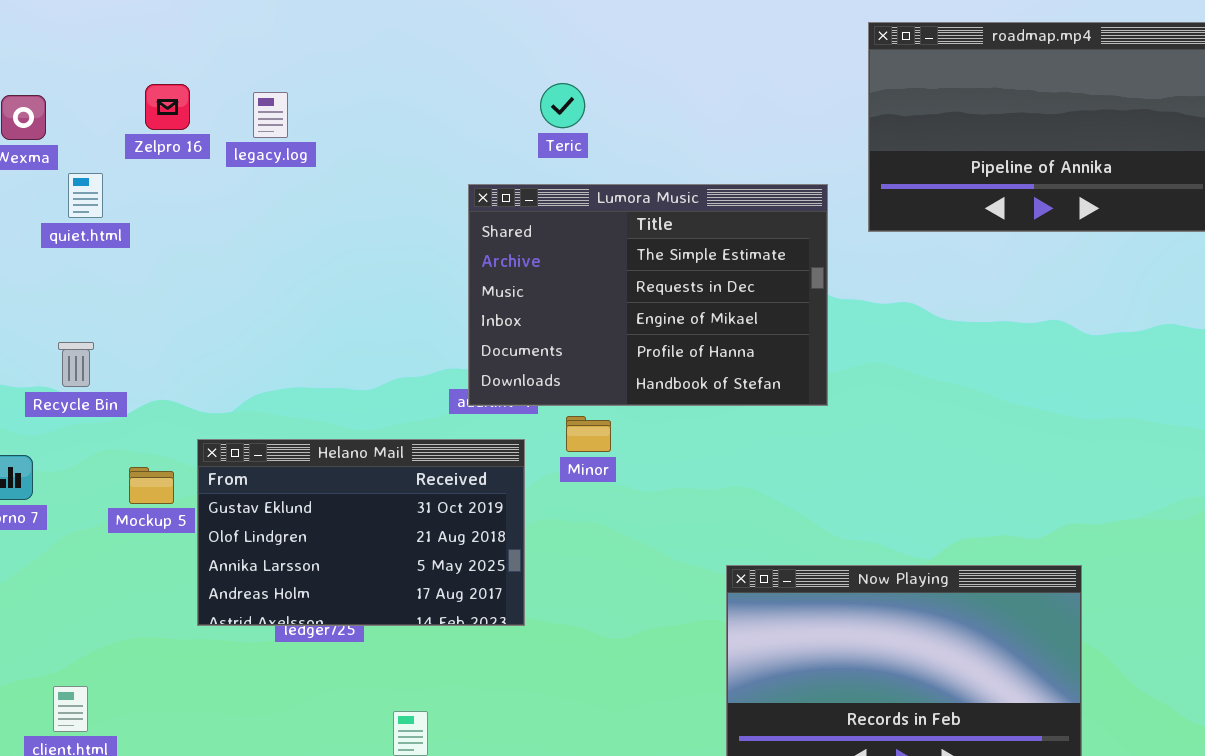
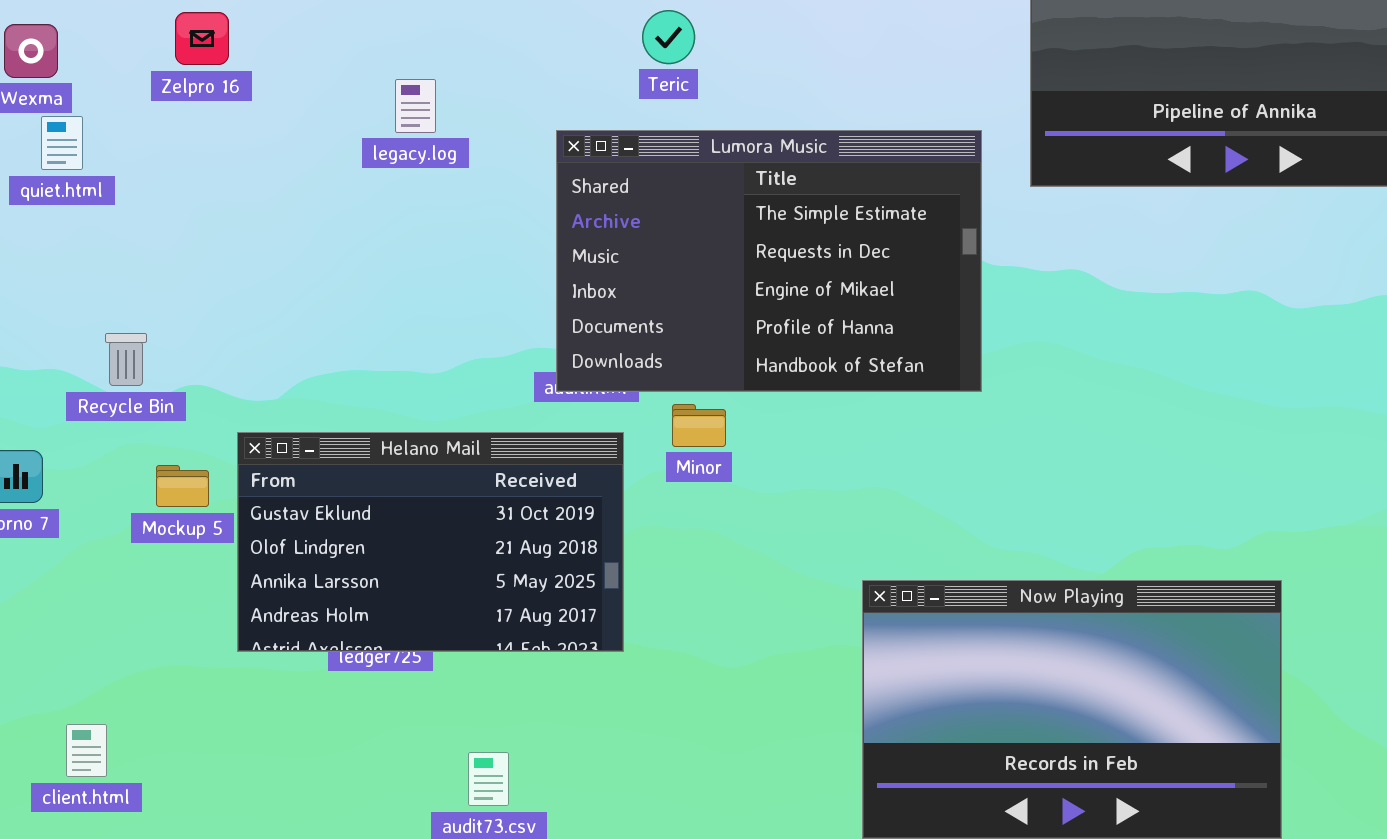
legacy.log: [253,92,288,138] -> [395,79,436,133], moved
quiet.html: [68,173,103,218] -> [41,116,83,170], moved
Recycle Bin: [58,342,94,387] -> [105,333,147,386], moved

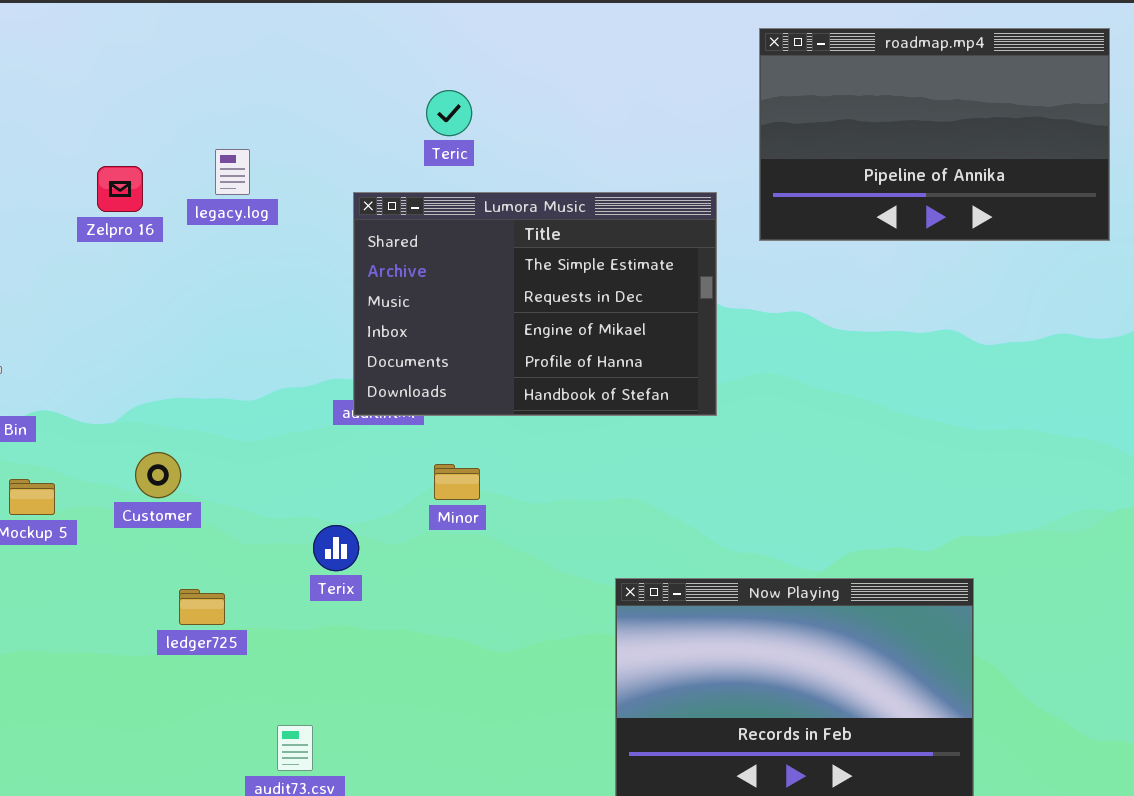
Zelpro 16: [175,12,229,65] -> [97,166,143,212], moved
Minor: [672,404,726,447] -> [434,464,480,500], moved
Helano Mail: [237,432,624,652] -> none, closed

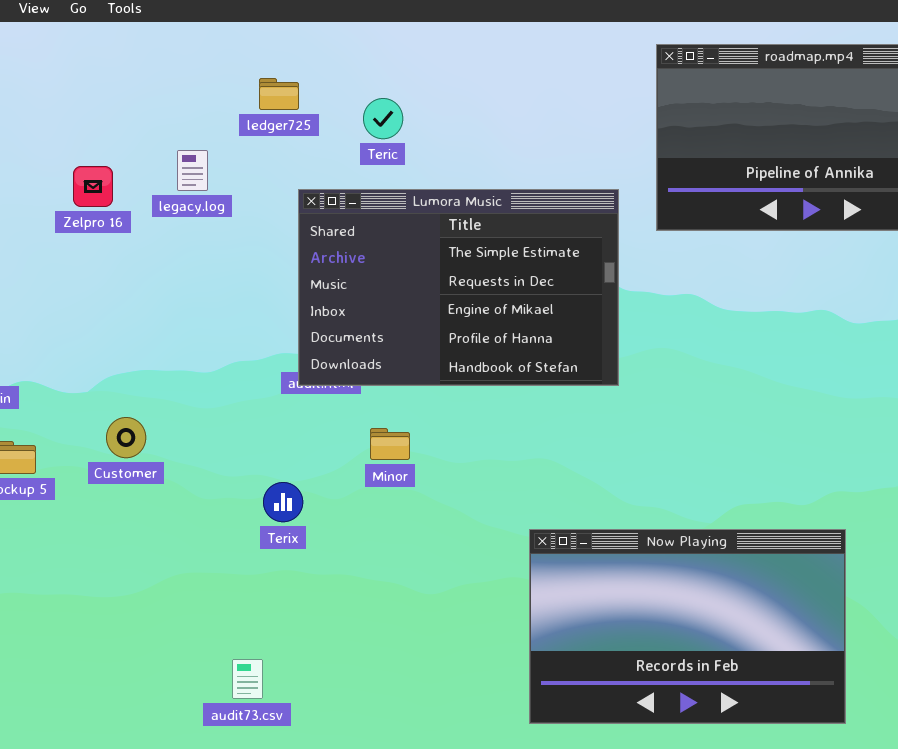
ledger725: [179,589,225,625] -> [259,78,299,110], moved

